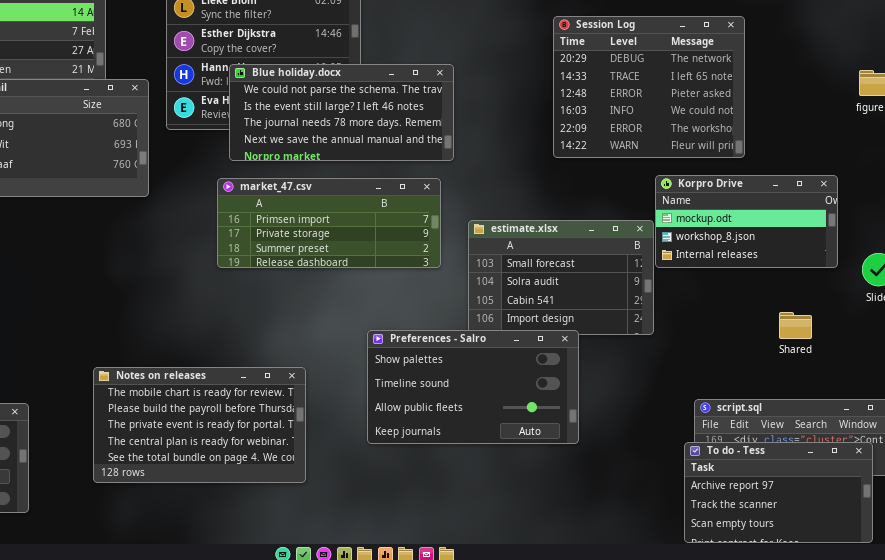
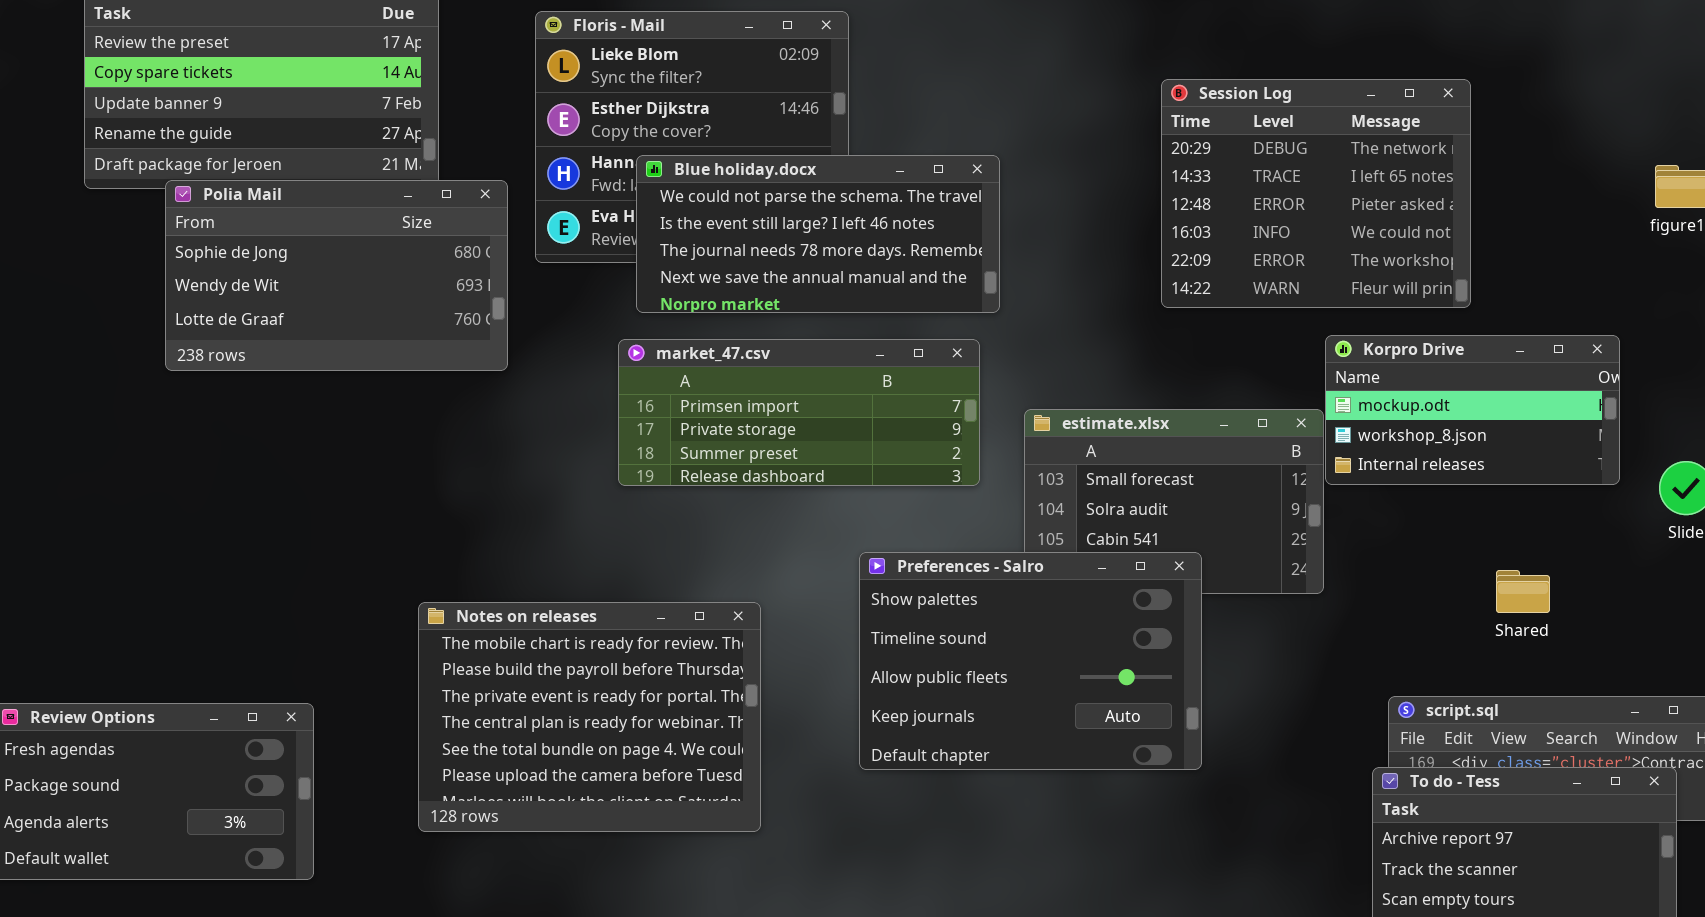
Shared: [779,312,812,339] -> [1496,570,1550,613], moved
Preferences - Salro: [367,330,579,444] -> [859,552,1202,770], resized
Notes on releases: [93,367,306,483] -> [418,602,761,832], resized

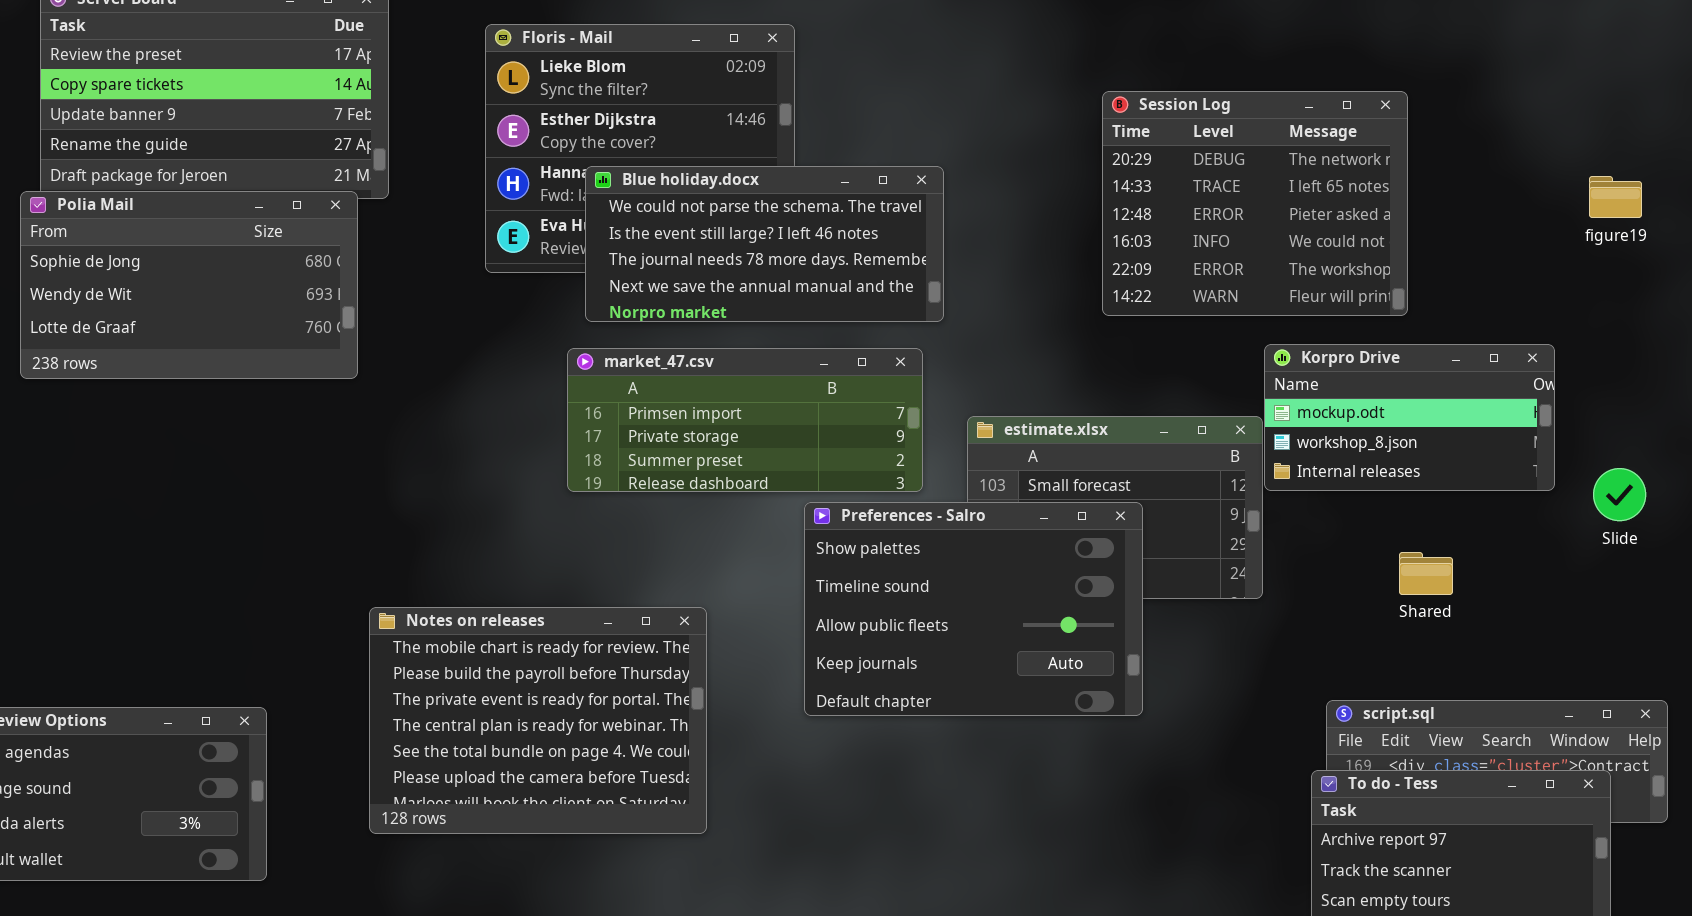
Polia Mail: [165,180,508,371] -> [20,191,358,379], moved
Preferences - Salro: [859,552,1202,770] -> [804,502,1143,716], moved
Shared: [1496,570,1550,613] -> [1399,552,1453,595], moved

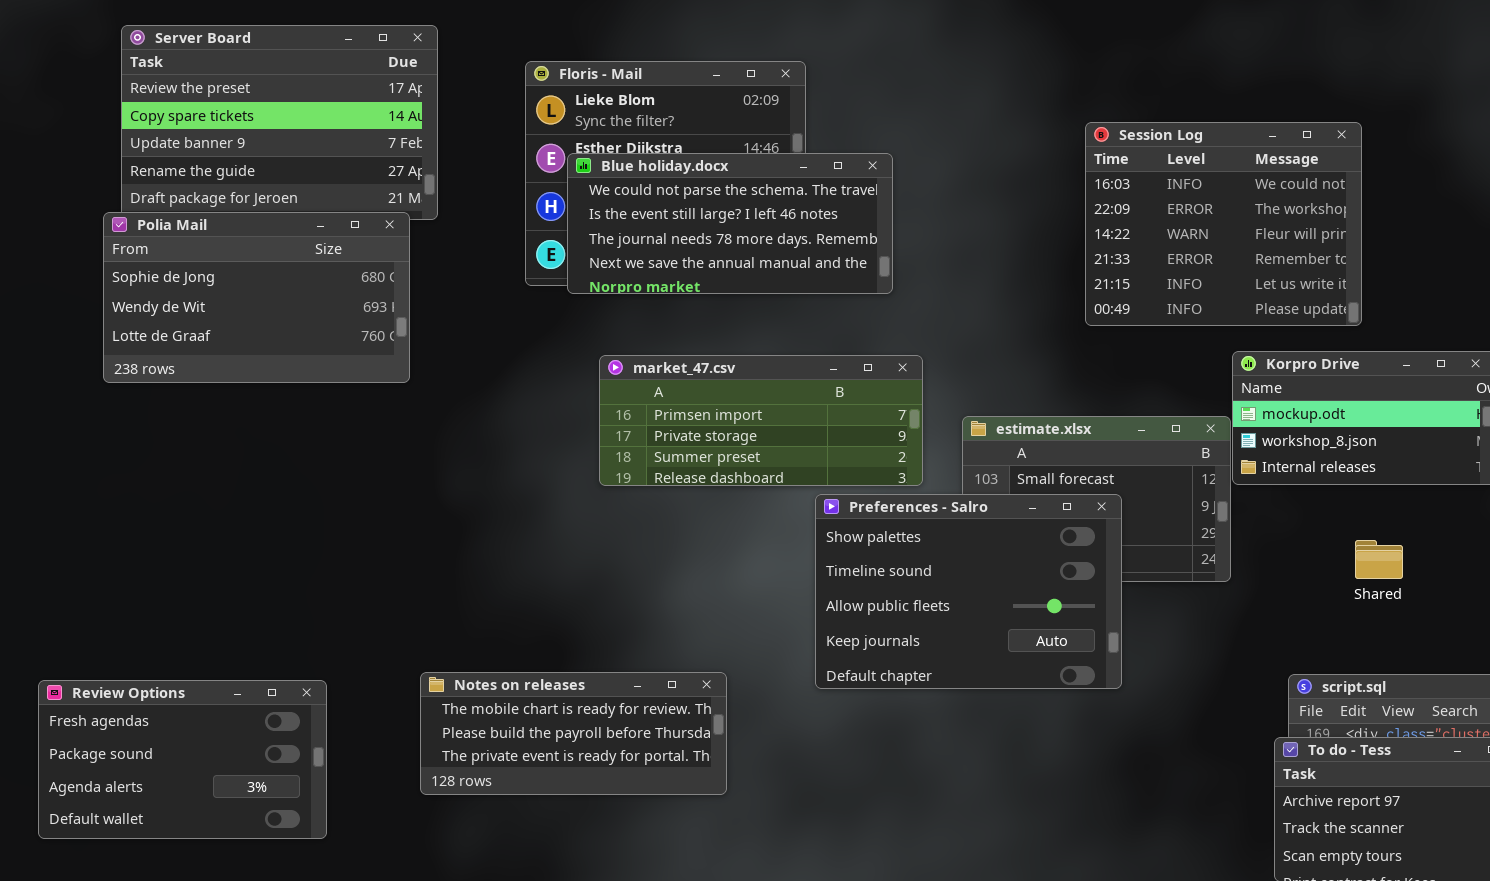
Session Log: [1102,91,1408,316] -> [1085,122,1362,326], scrolled down 3 rows
Blue holiday.docx: [585,166,944,322] -> [567,153,893,294], moved
Notes on releases: [369,607,707,834] -> [420,672,727,795], resized

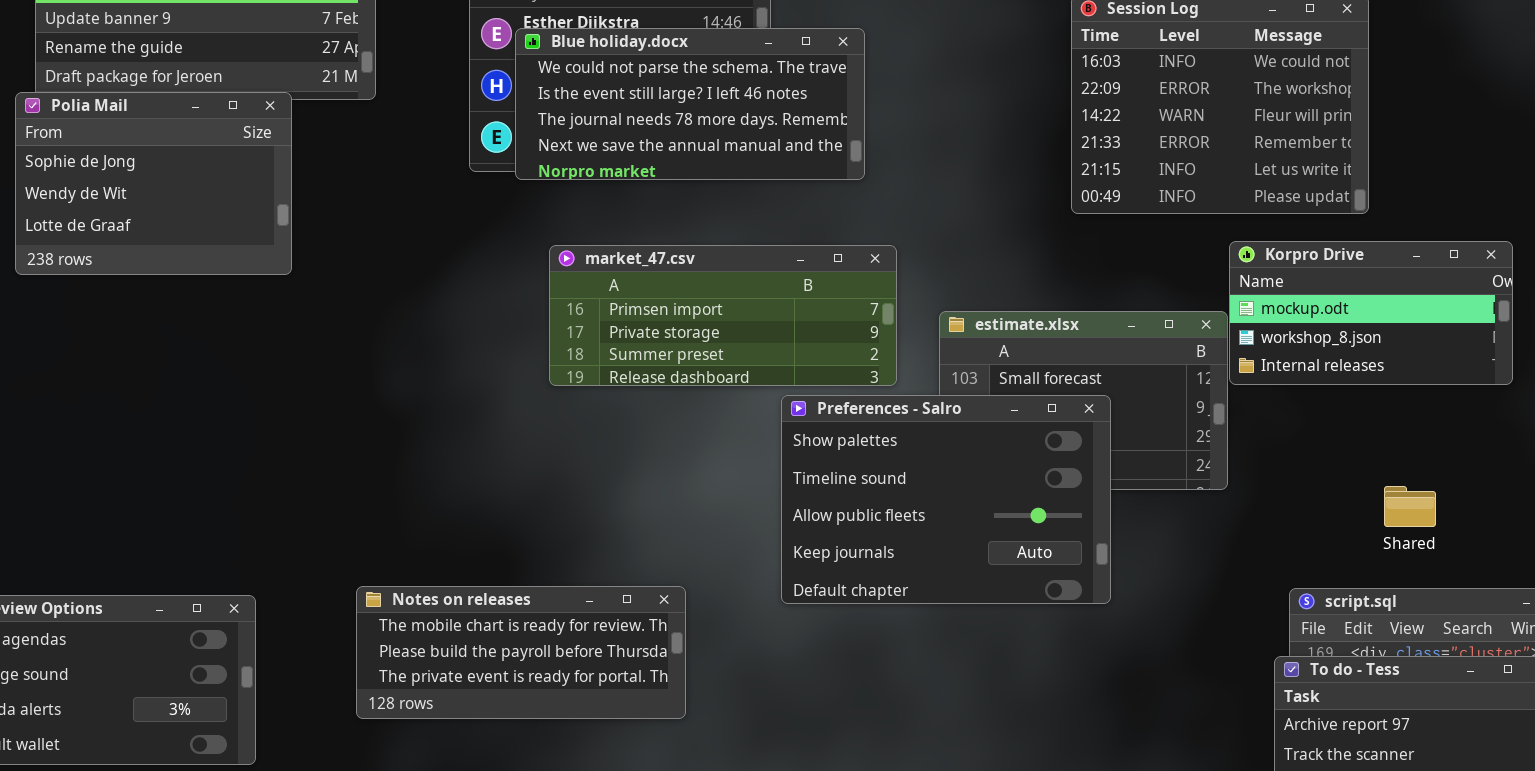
Polia Mail: [103,212,410,383] -> [15,92,292,275], resized
Shared: [1355,540,1403,579] -> [1384,486,1436,527], moved

